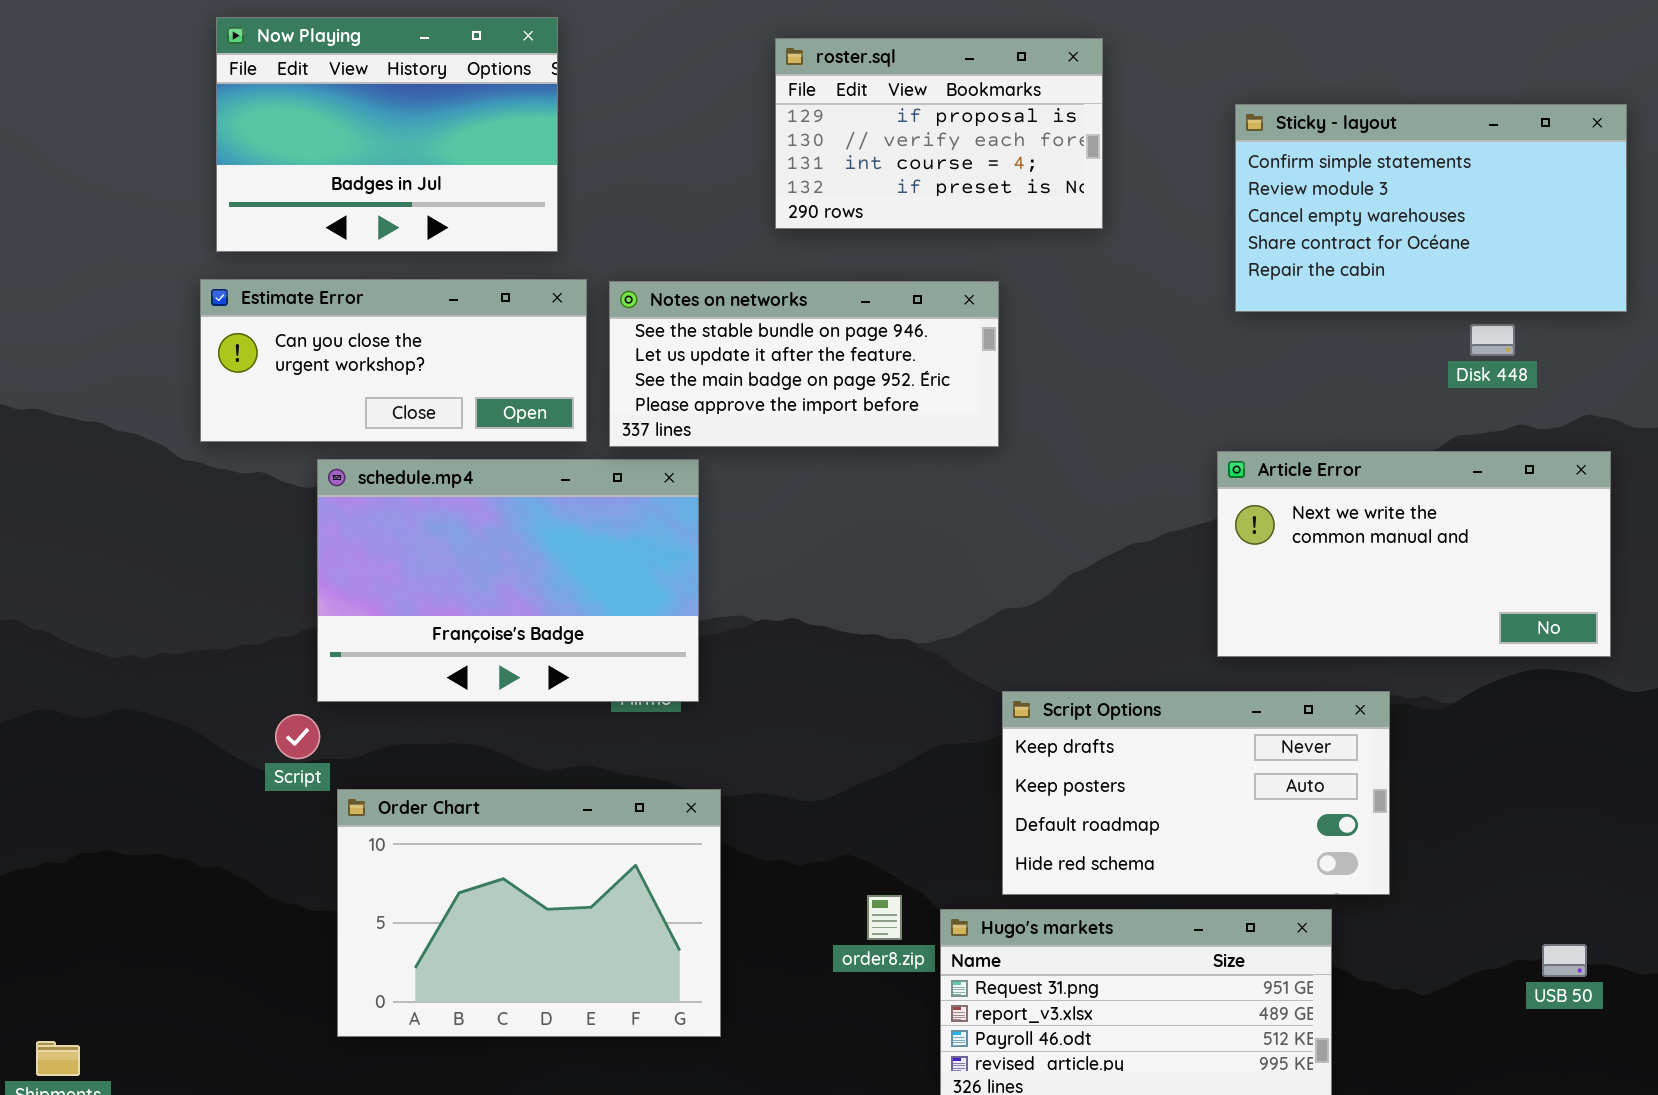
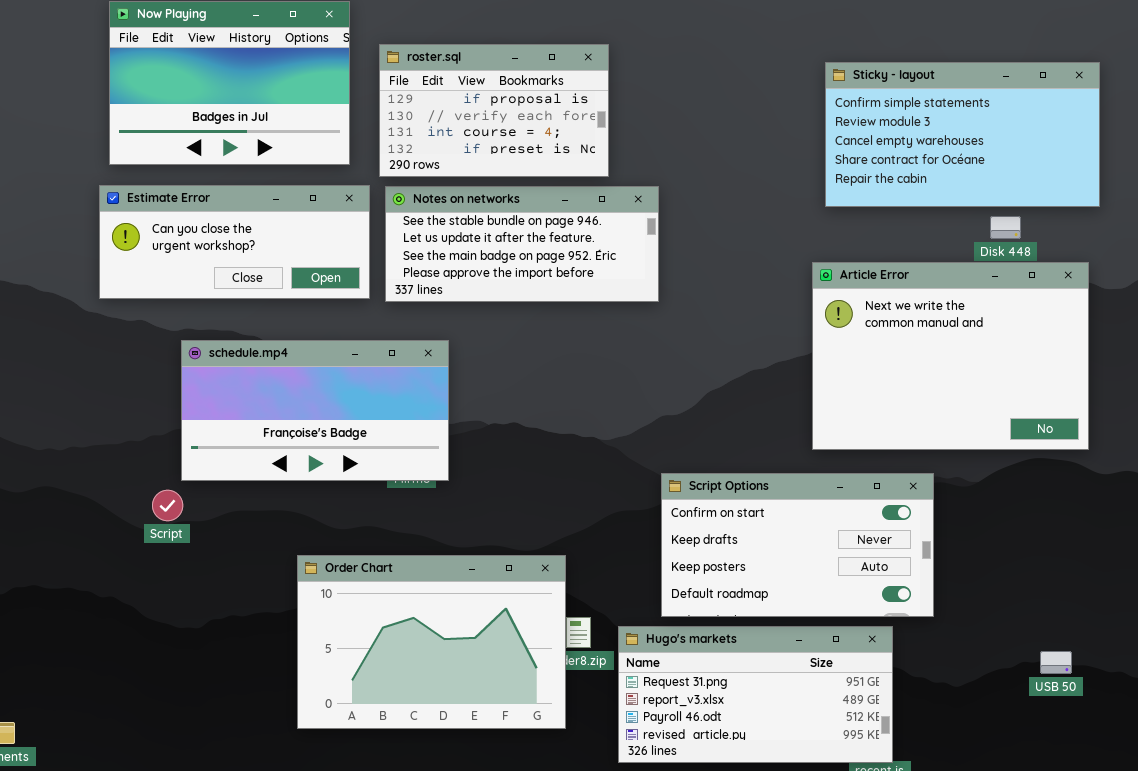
roster.sql: [775,38,1103,229] -> [379,44,609,177], moved
Article Error: [1217,451,1611,657] -> [812,262,1089,450], resized
schedule.mp4: [317,459,699,702] -> [181,340,449,481], resized
Script Options: [1002,691,1390,895] -> [661,473,934,617], scrolled up 1 row
Order Chart: [337,789,721,1037] -> [297,555,566,729], moved

